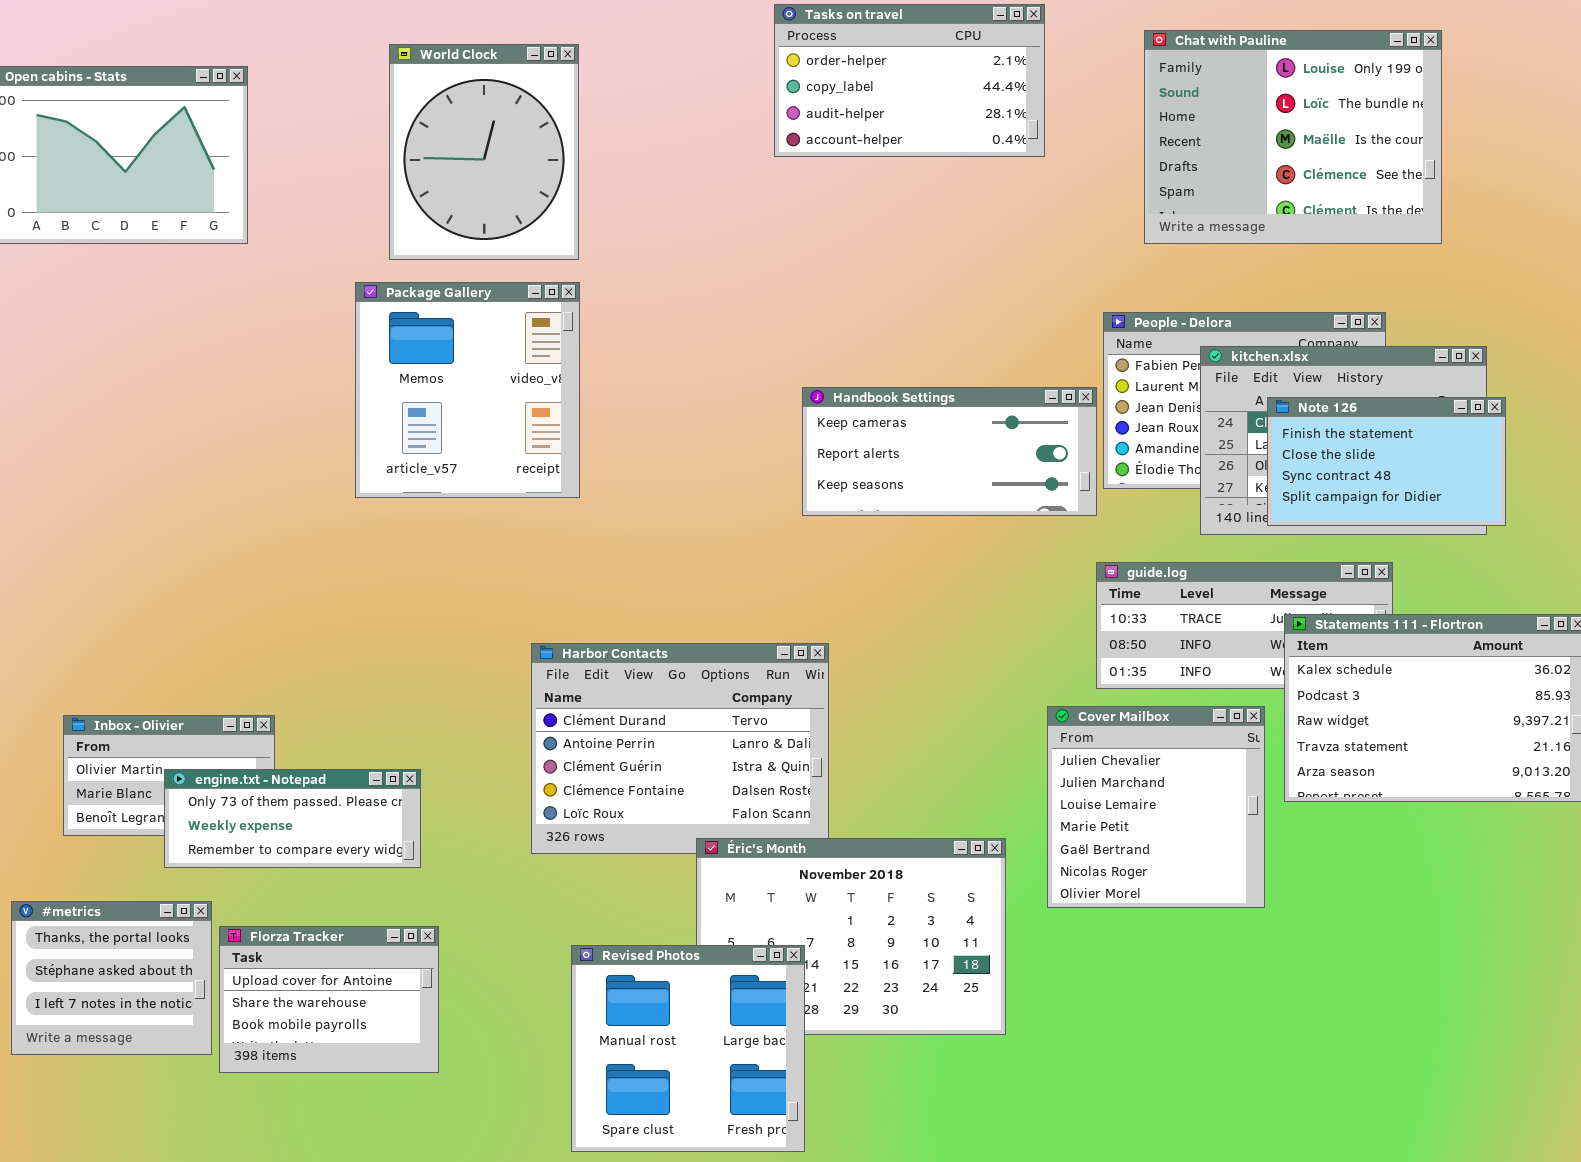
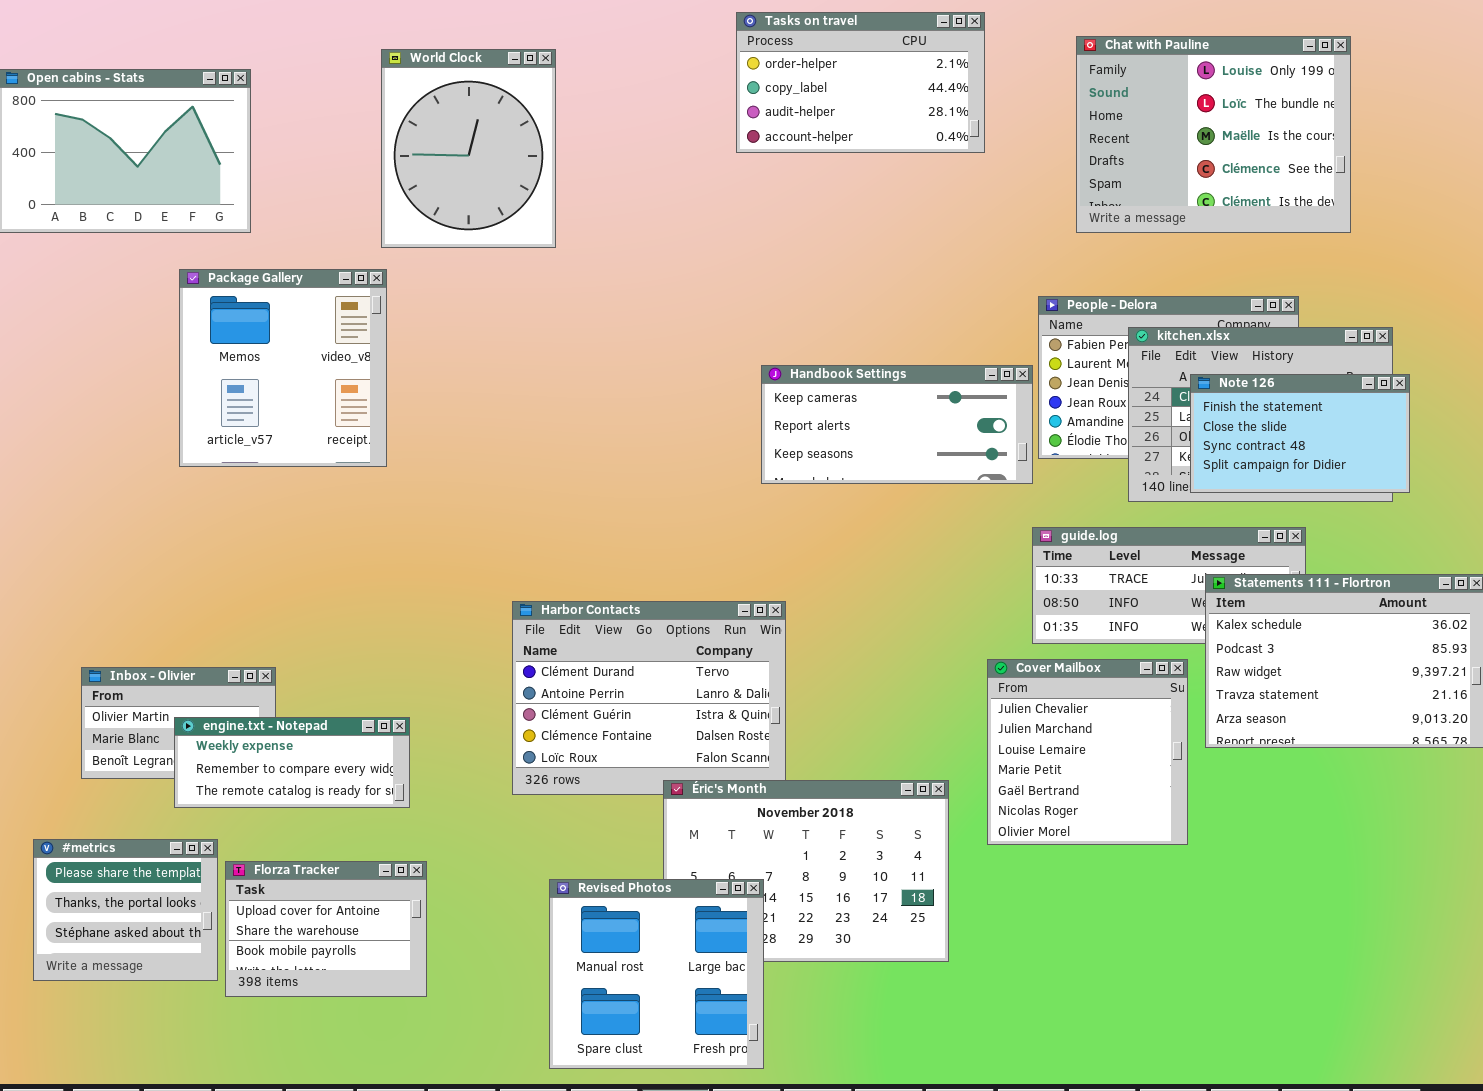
Package Gallery: [355,282,580,498] -> [179,269,387,467], moved
engine.txt - Notepad: [164,769,421,868] -> [174,717,410,808], scrolled down 1 row
#metrics: [11,901,212,1055] -> [33,839,218,981], scrolled up 1 row

